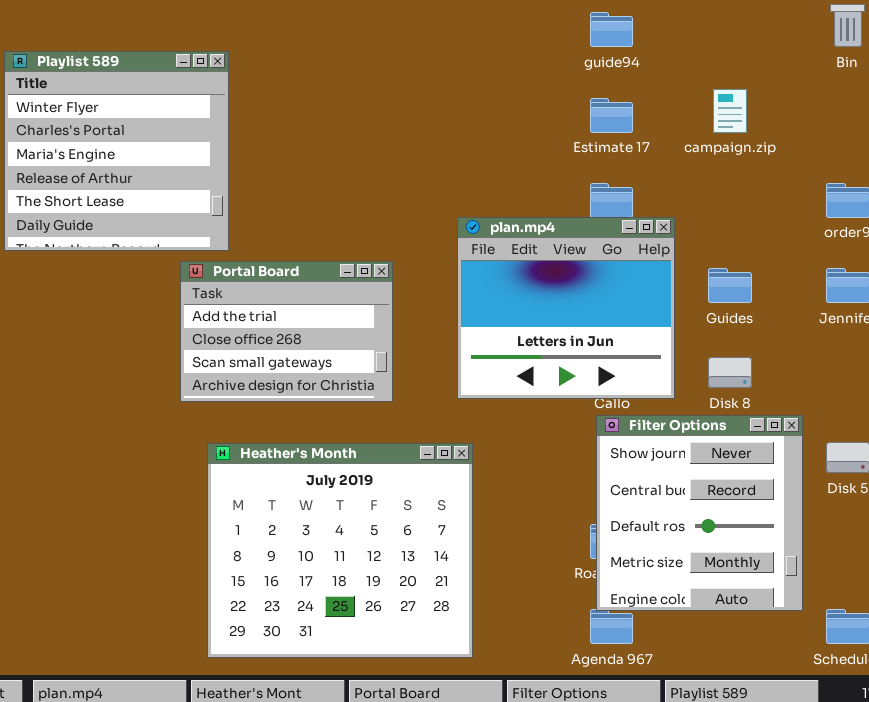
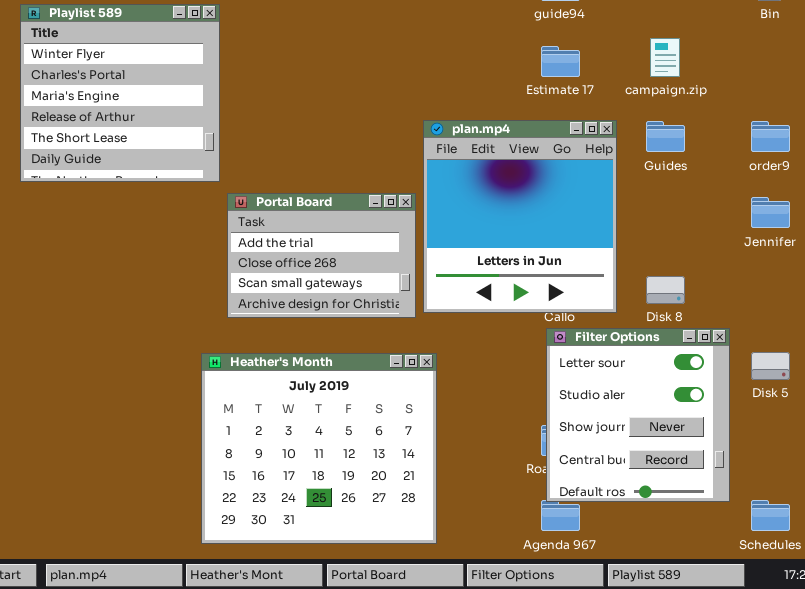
plan.mp4: [457,217,675,399] -> [423,120,617,313], resized
Portal Board: [180,261,393,402] -> [227,193,416,318], moved
Guides: [708,268,752,303] -> [646,121,685,152], moved
Filter Options: [596,415,803,611] -> [546,328,730,502], scrolled up 2 rows

